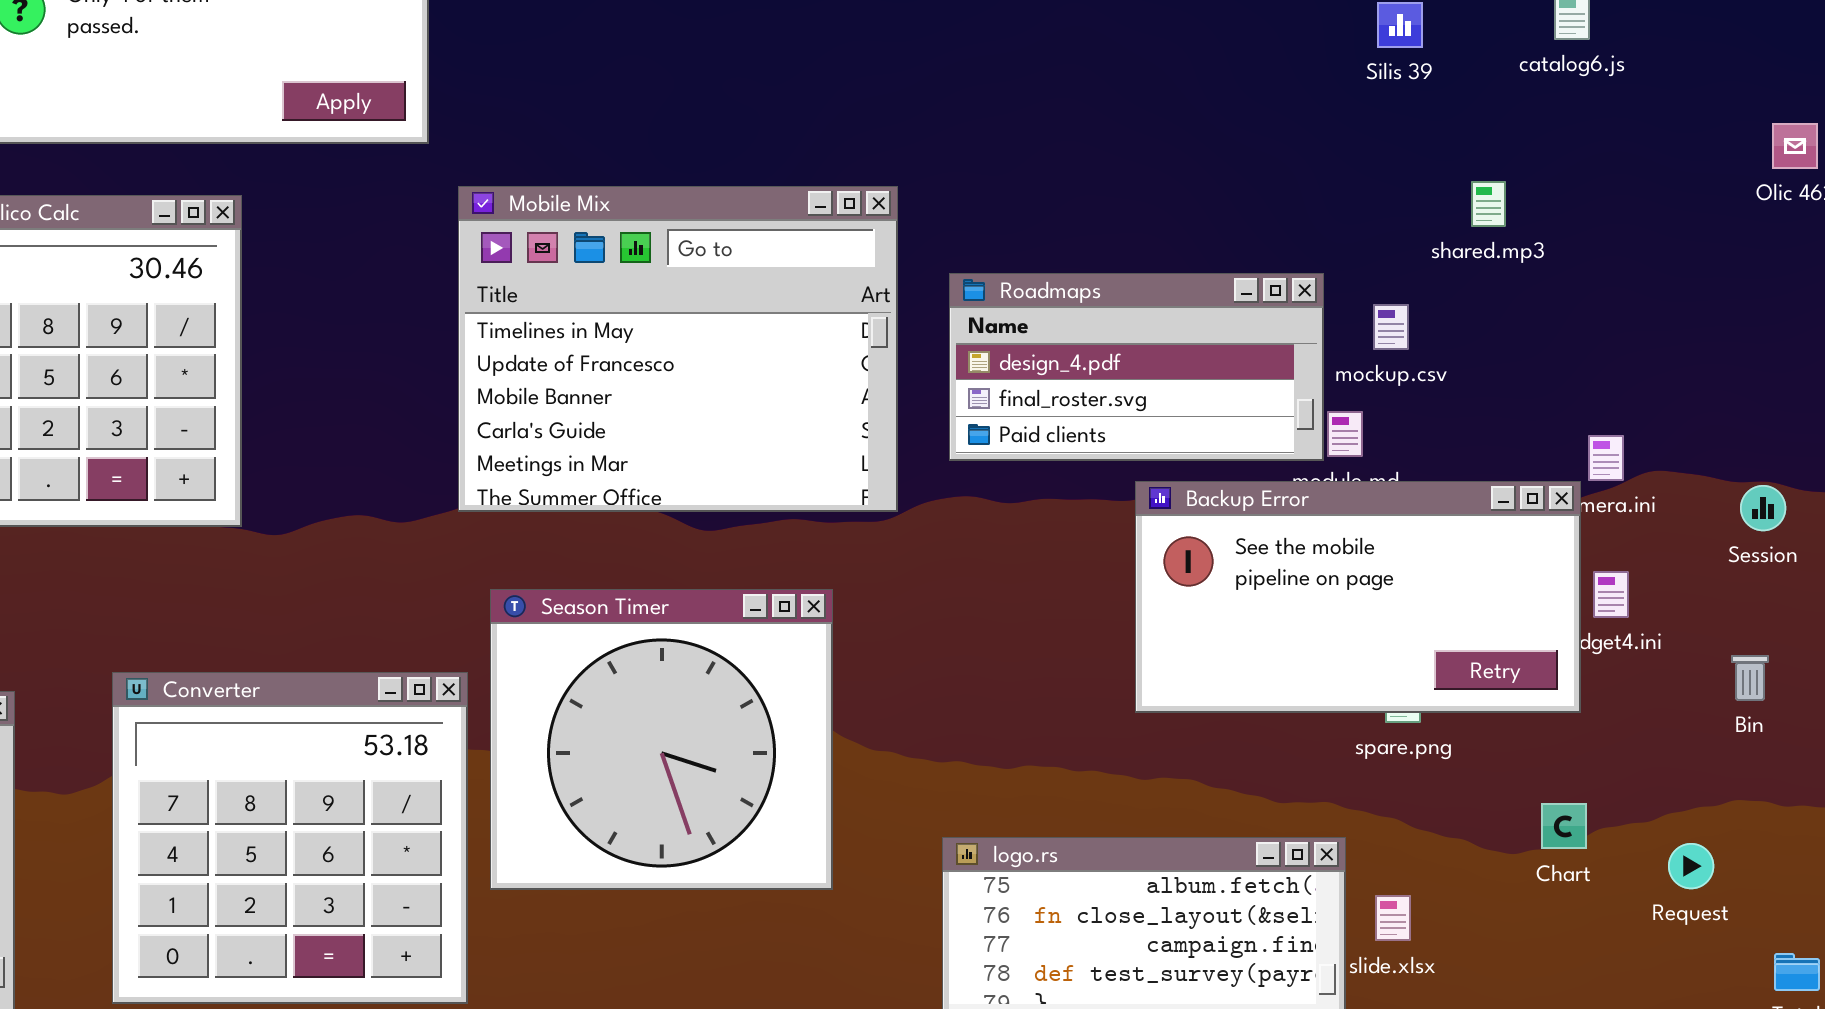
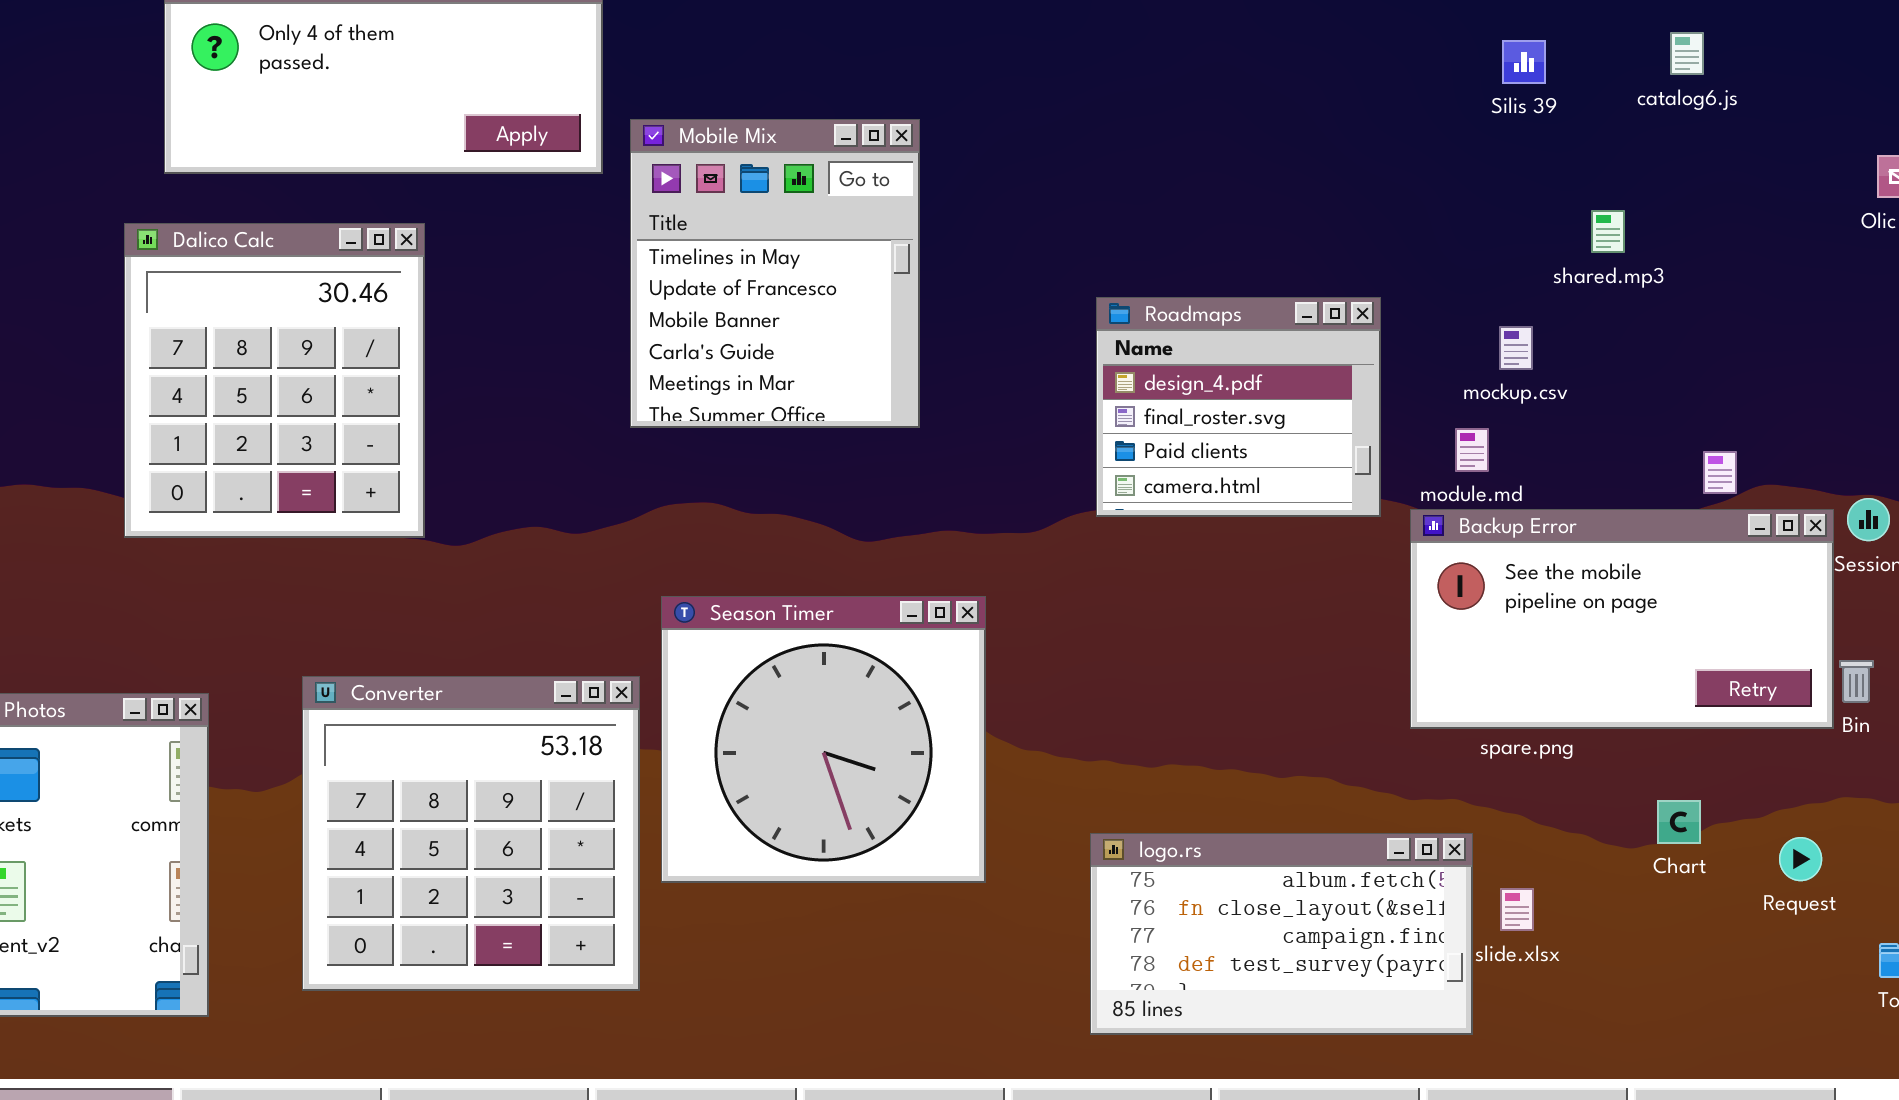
Mobile Mix: [458,186,898,512] -> [630,119,920,428], moved, resized
Roadmaps: [949,273,1324,461] -> [1096,297,1381,517], resized
Backup Error: [1135,481,1581,713] -> [1410,509,1834,729], moved

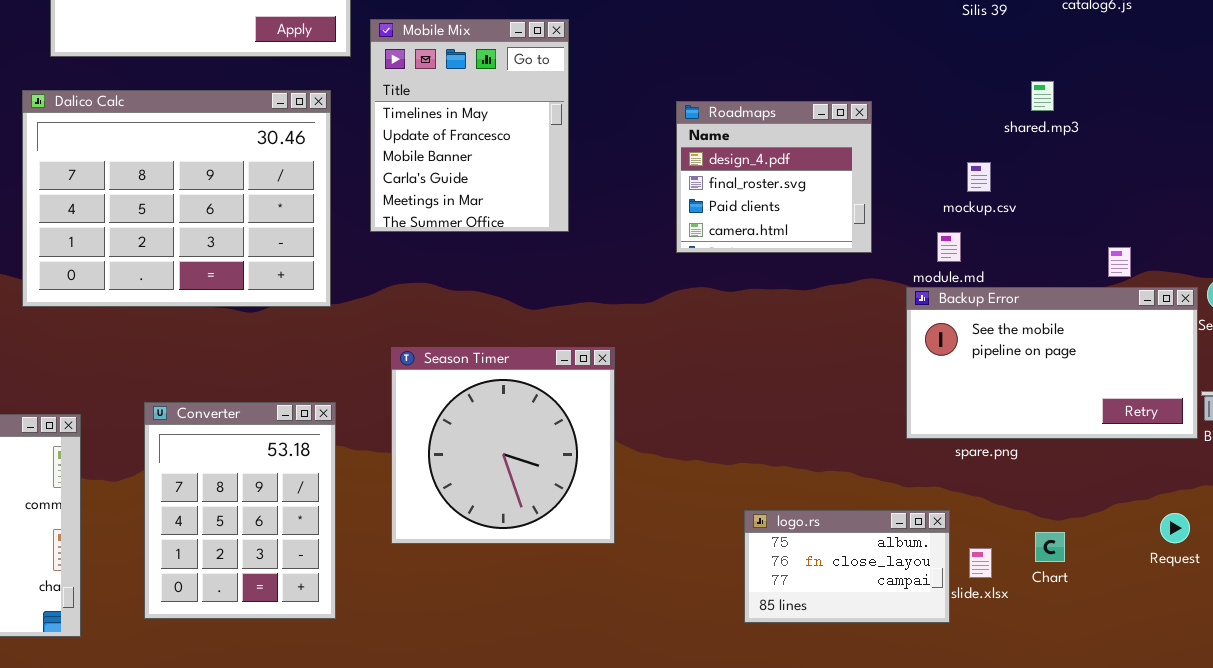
Dalico Calc: [124,223,425,538] -> [22,90,331,307], resized
Roadmaps: [1096,297,1381,517] -> [676,101,872,253], moved
Converter: [302,676,640,991] -> [144,402,336,619], resized
Chart: [1657,800,1701,844] -> [1035,532,1065,562], moved
logo.rs: [1090,833,1473,1035] -> [744,510,950,623], resized

